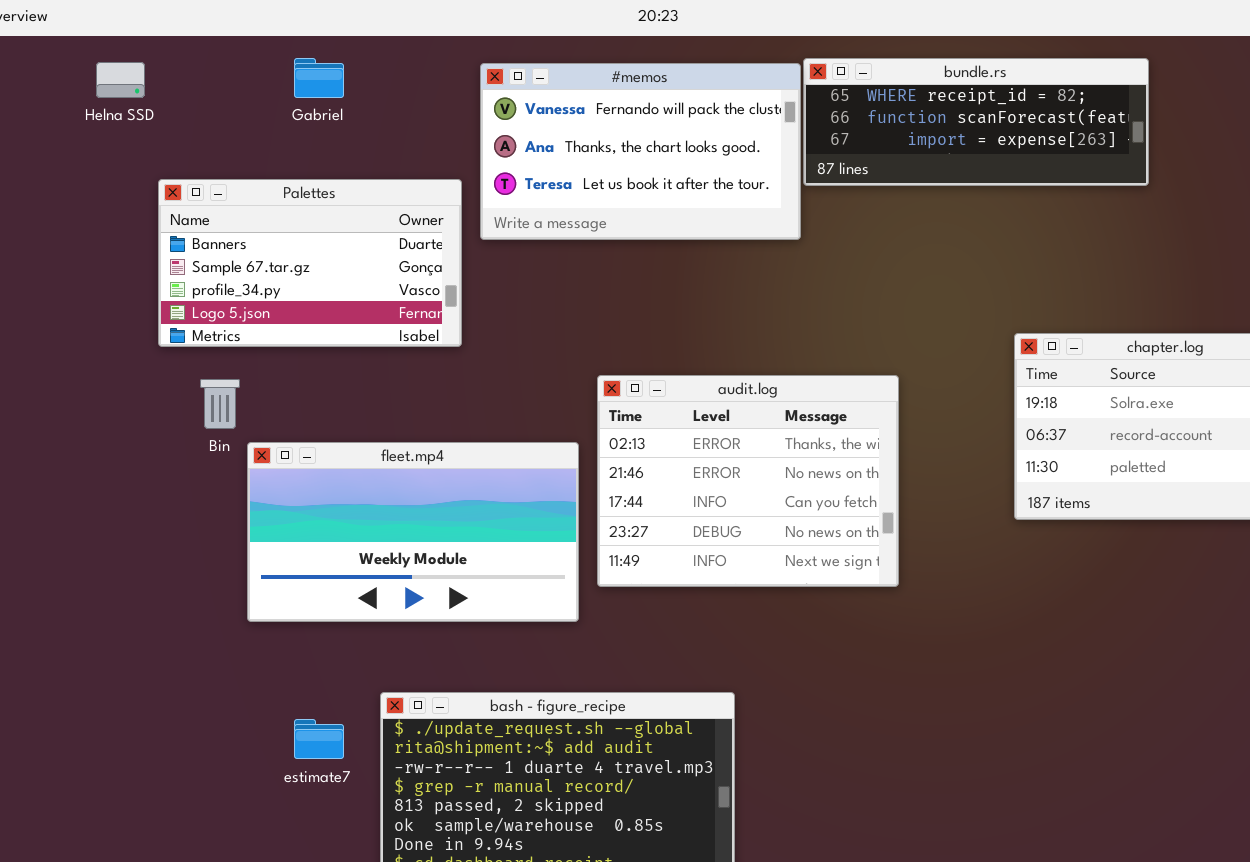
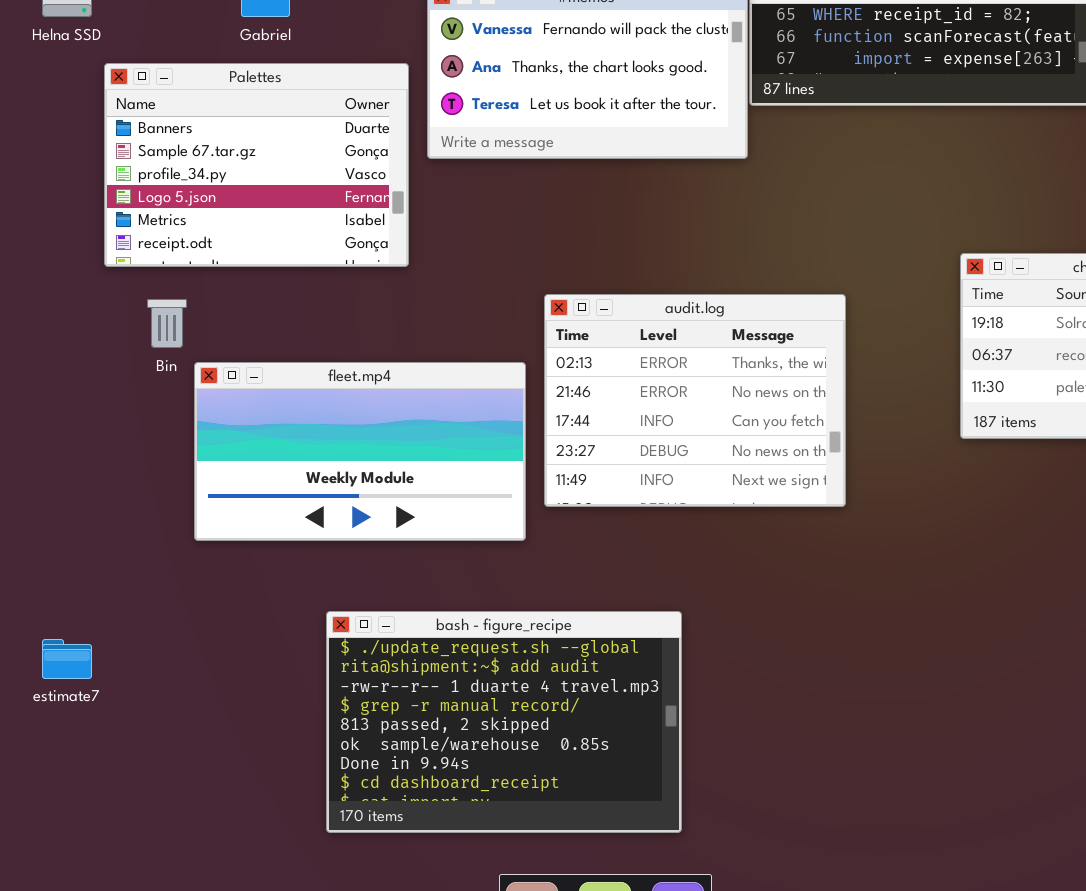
Palettes: [158,179,462,347] -> [104,63,409,267], resized
estimate7: [294,719,344,759] -> [42,639,92,679], moved

